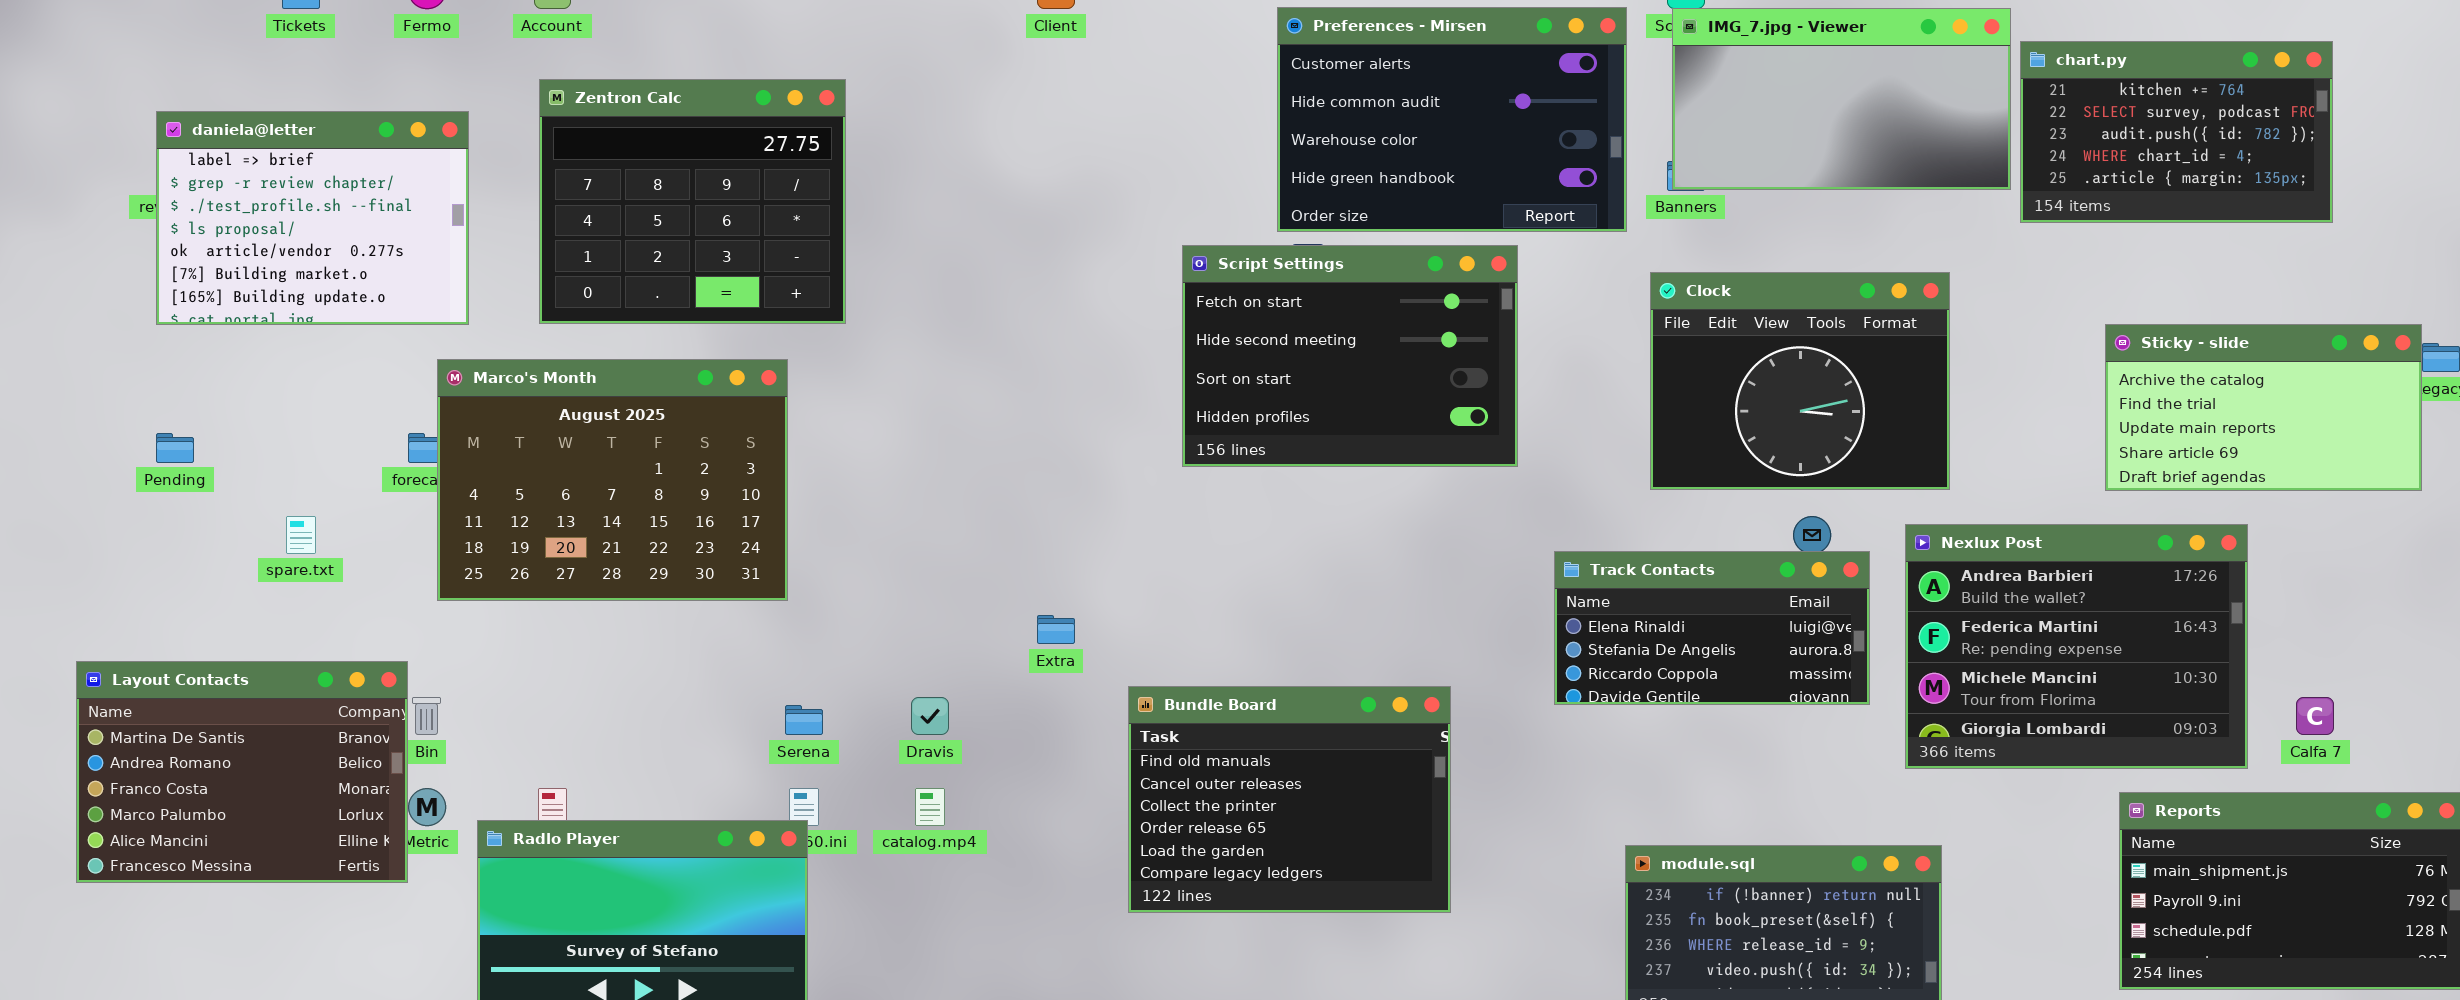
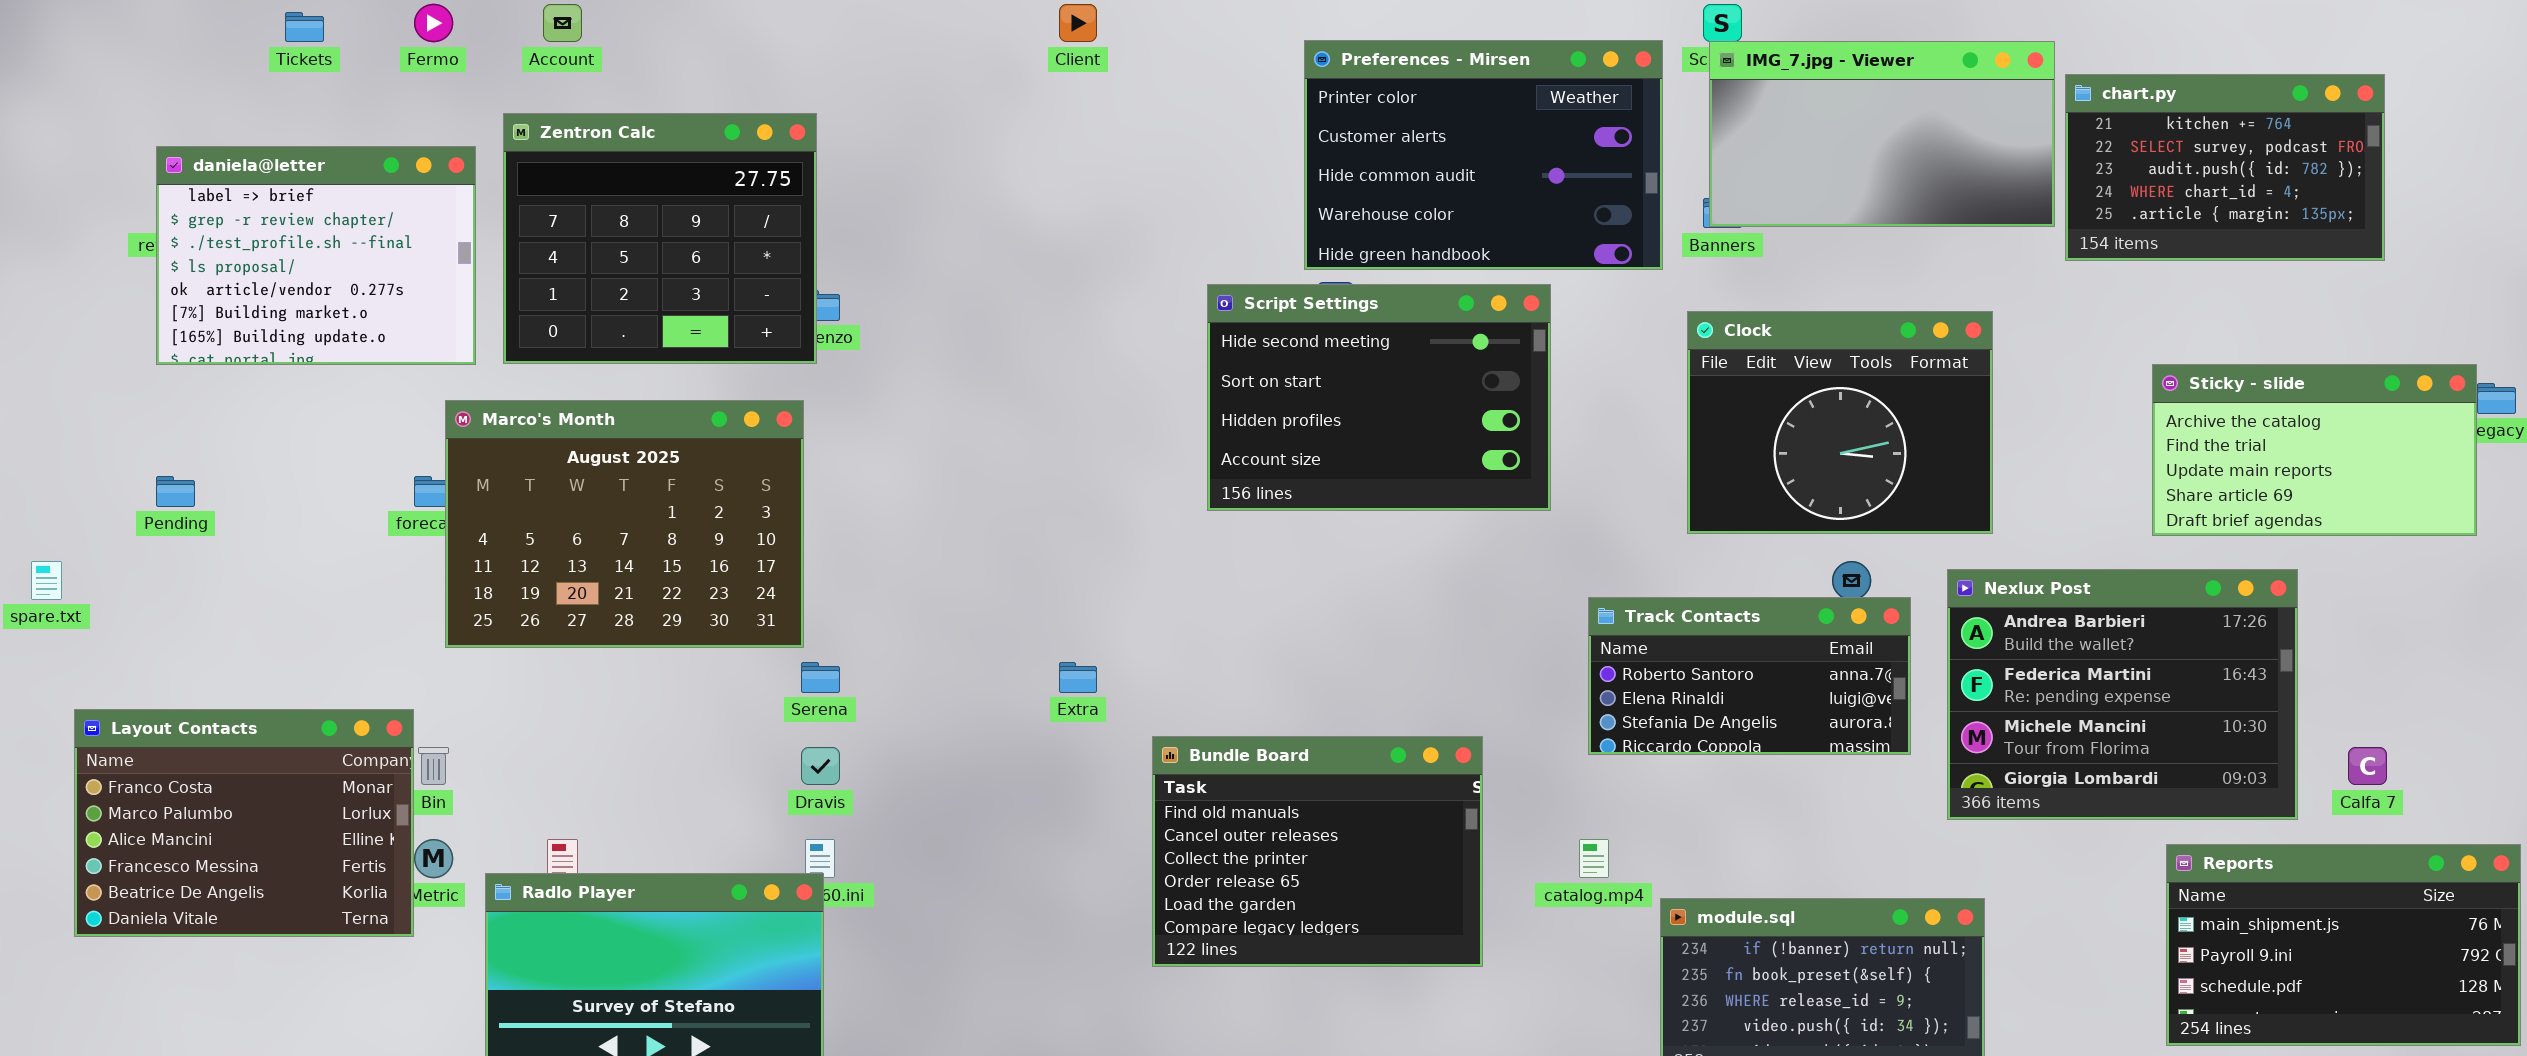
Preferences - Mirsen: [1277,7,1627,232] -> [1304,40,1663,270], scrolled up 1 row
Zentron Calc: [539,79,846,324] -> [503,113,817,364], moved
Script Settings: [1182,245,1518,467] -> [1207,284,1551,511], scrolled down 1 row
spare.txt: [286,516,316,554] -> [31,561,62,600], moved
Track Contacts: [1554,551,1870,705] -> [1588,597,1911,755], scrolled up 1 row
Layout Contacts: [76,661,408,883] -> [74,709,414,937], scrolled down 2 rows
Dravis: [911,697,949,735] -> [801,747,840,785], moved
Serena: [785,705,823,735] -> [801,662,840,693], moved
catalog.mp4: [915,788,945,826] -> [1579,839,1609,878], moved

